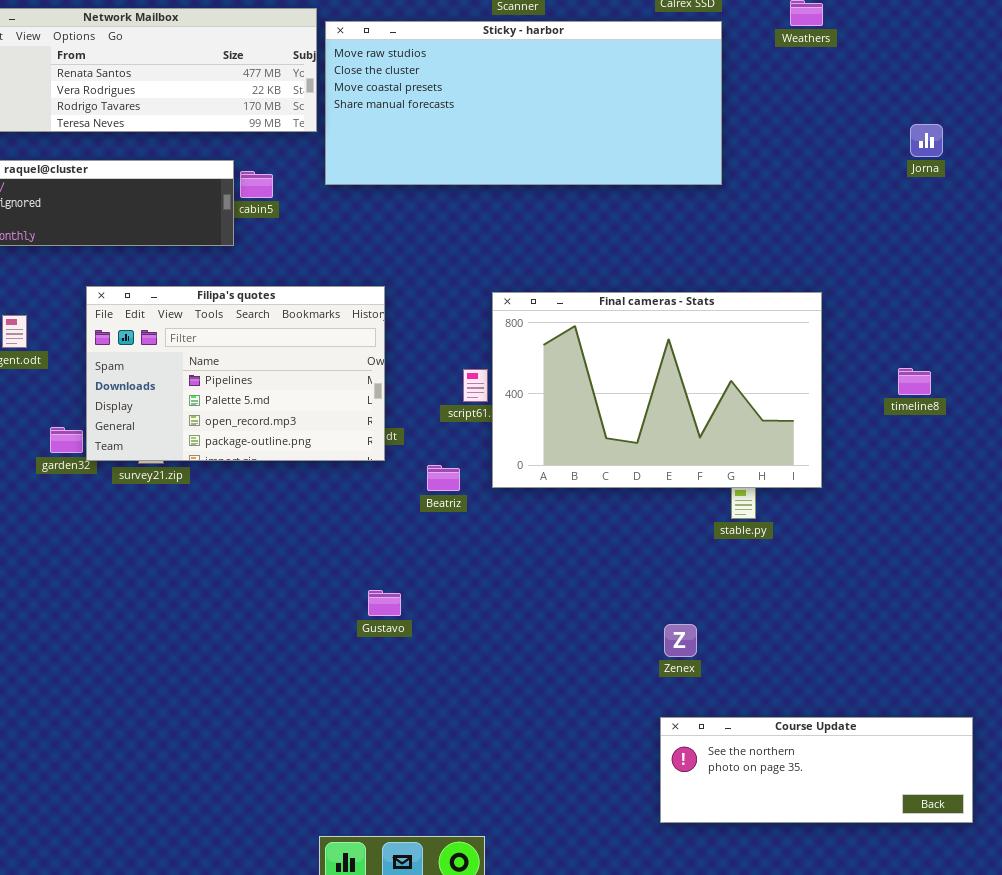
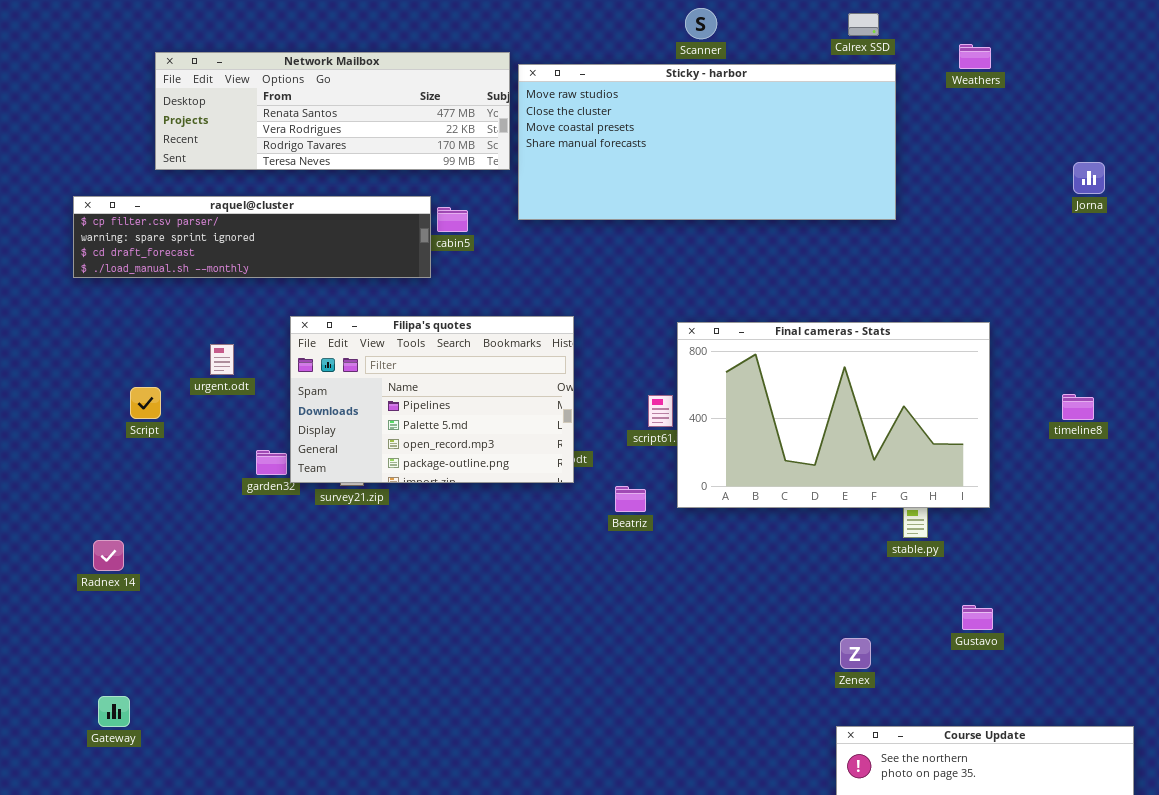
Gustavo: [368,590,401,616] -> [962,605,993,630], moved

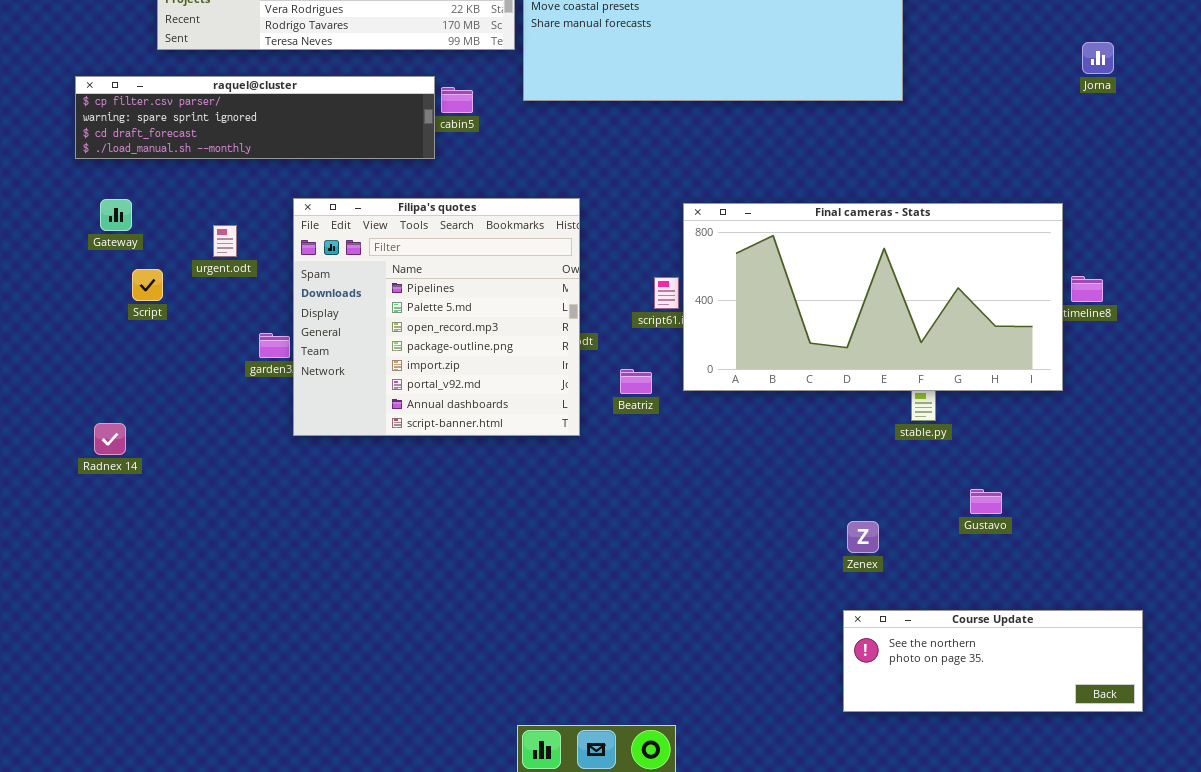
Filipa's quotes: [290,316,574,483] -> [293,198,580,436], resized
Final cameras - Stats: [677,322,990,508] -> [683,203,1063,391], resized
Gateway: [98,696,130,727] -> [100,199,132,231], moved

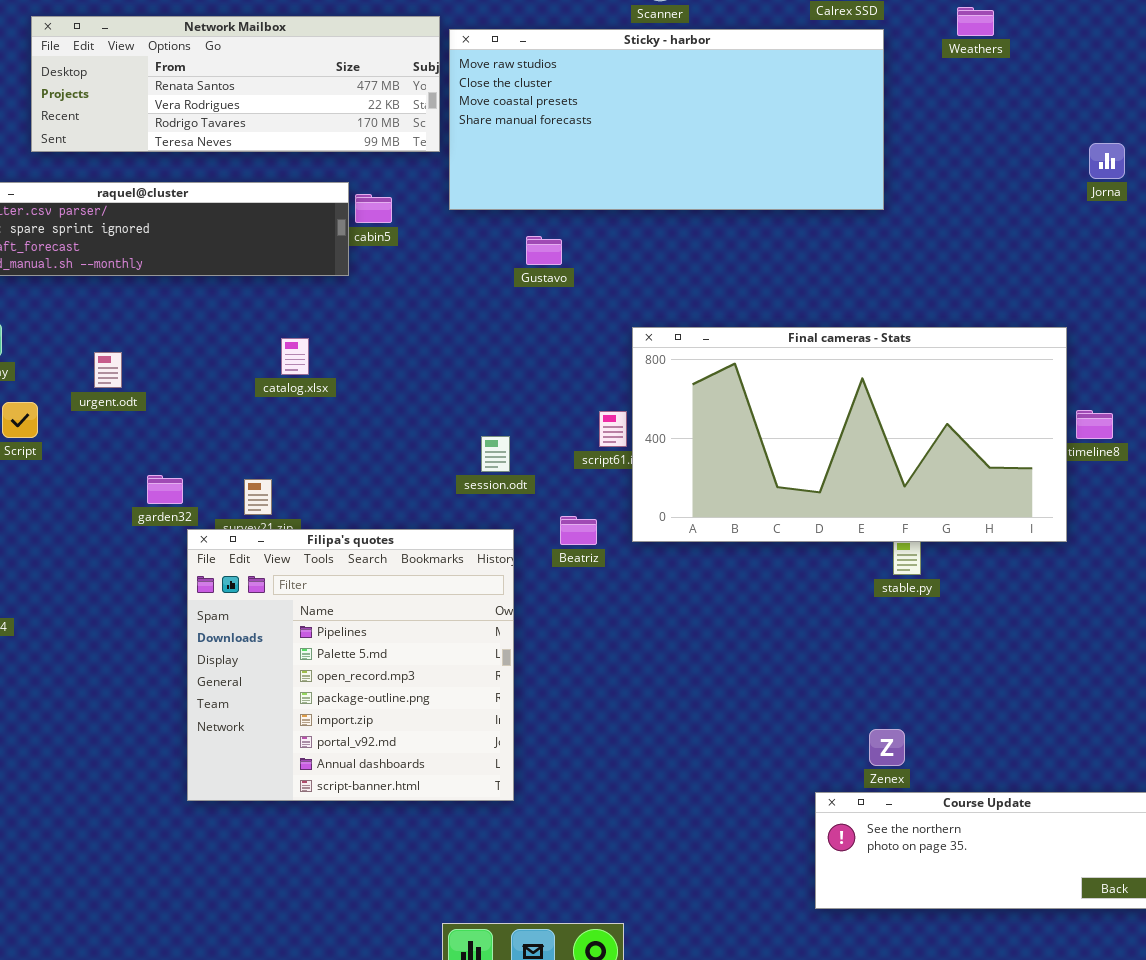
Filipa's quotes: [293,198,580,436] -> [187,529,514,801], moved
Gustavo: [970,489,1002,514] -> [526,236,562,265], moved
Zenex: [847,521,879,553] -> [869,729,905,766], moved

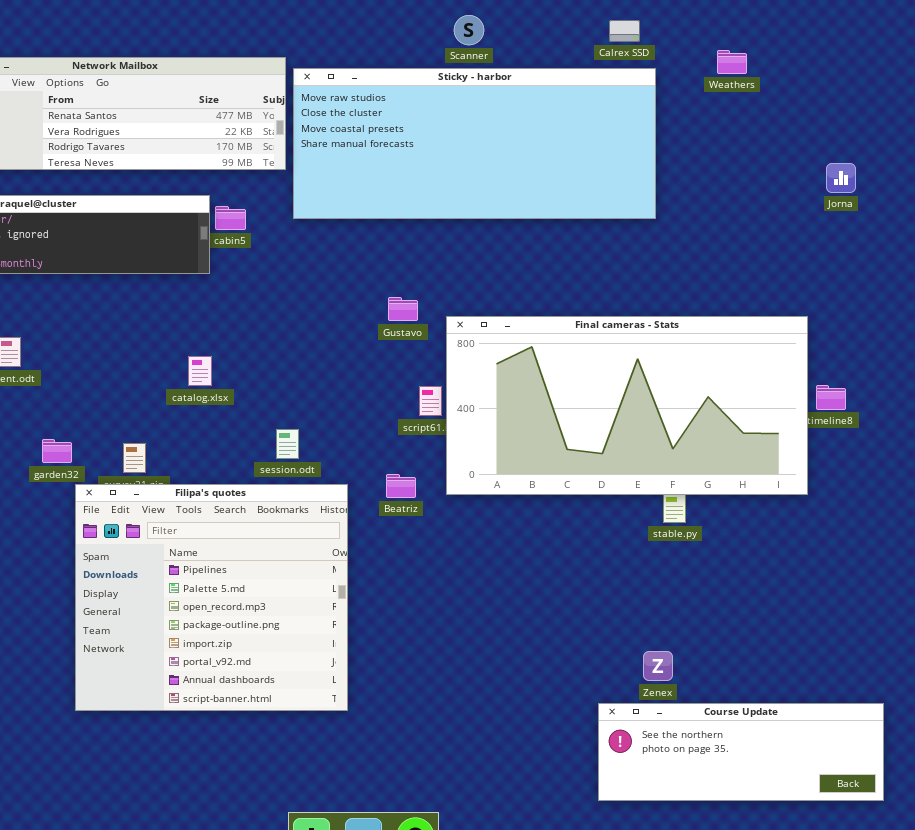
Gustavo: [526,236,562,265] -> [388,297,418,321], moved
catalog.xlsx: [281,338,309,375] -> [188,356,212,386], moved
session.odt: [481,436,510,472] -> [276,429,299,459], moved

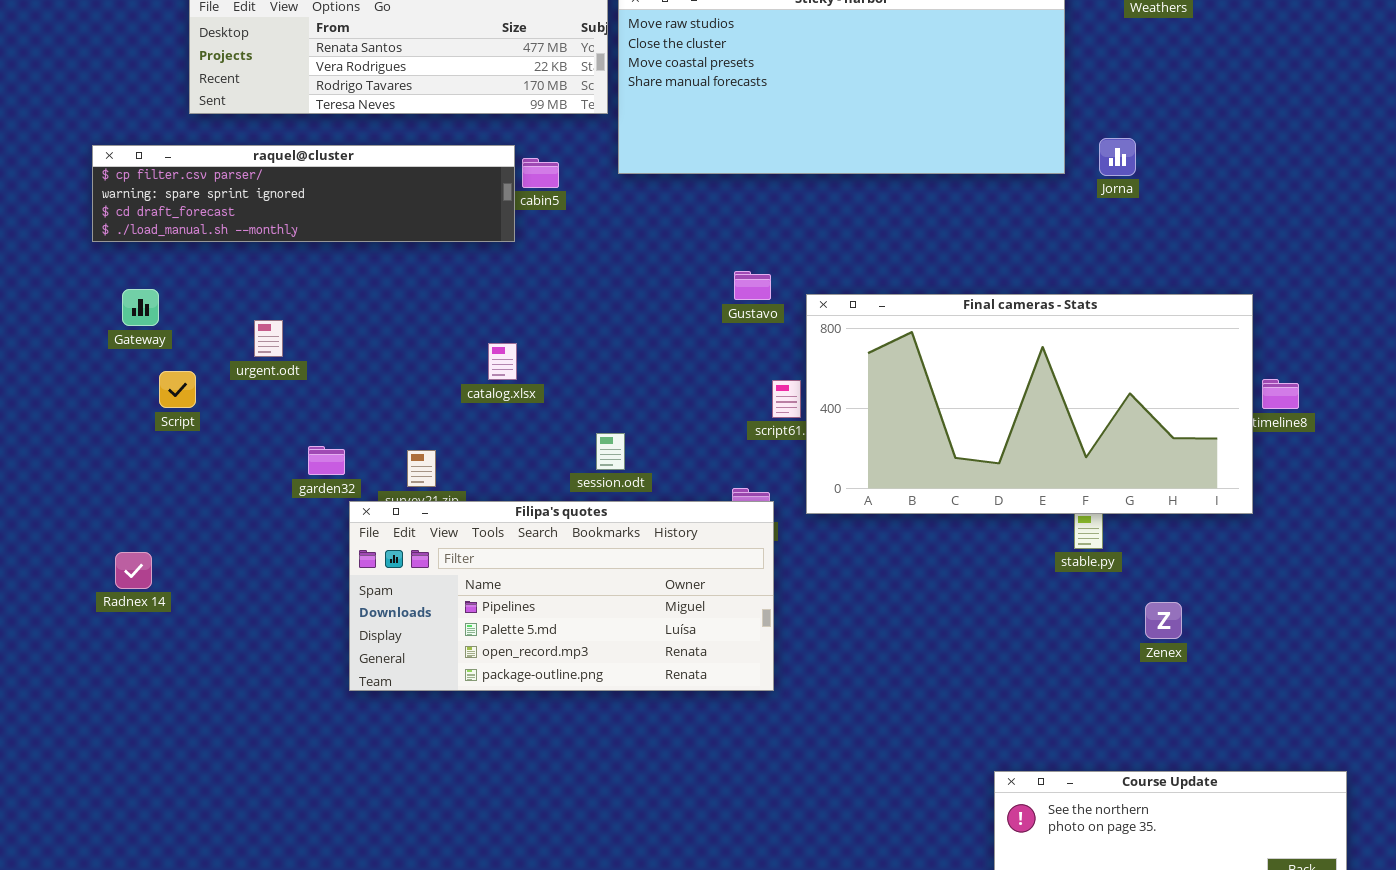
Jorna: [826,163,856,193] -> [1099,138,1136,176], moved
Filipa's quotes: [75,484,348,711] -> [349,501,774,691], resized
Zenex: [643,651,673,681] -> [1145,602,1182,639], moved

